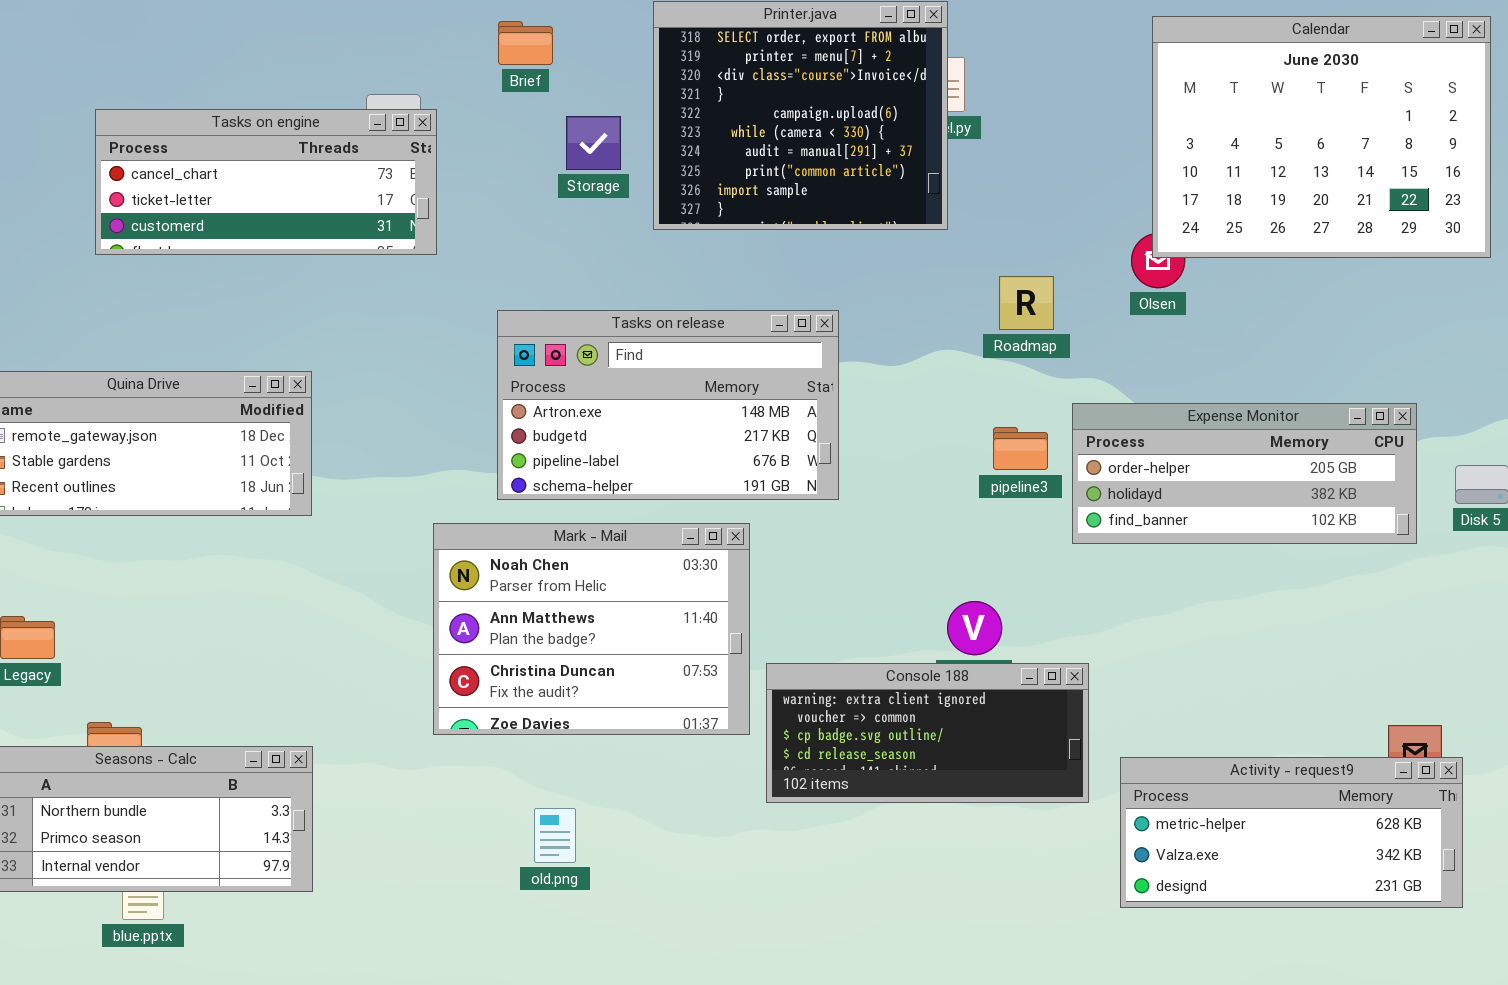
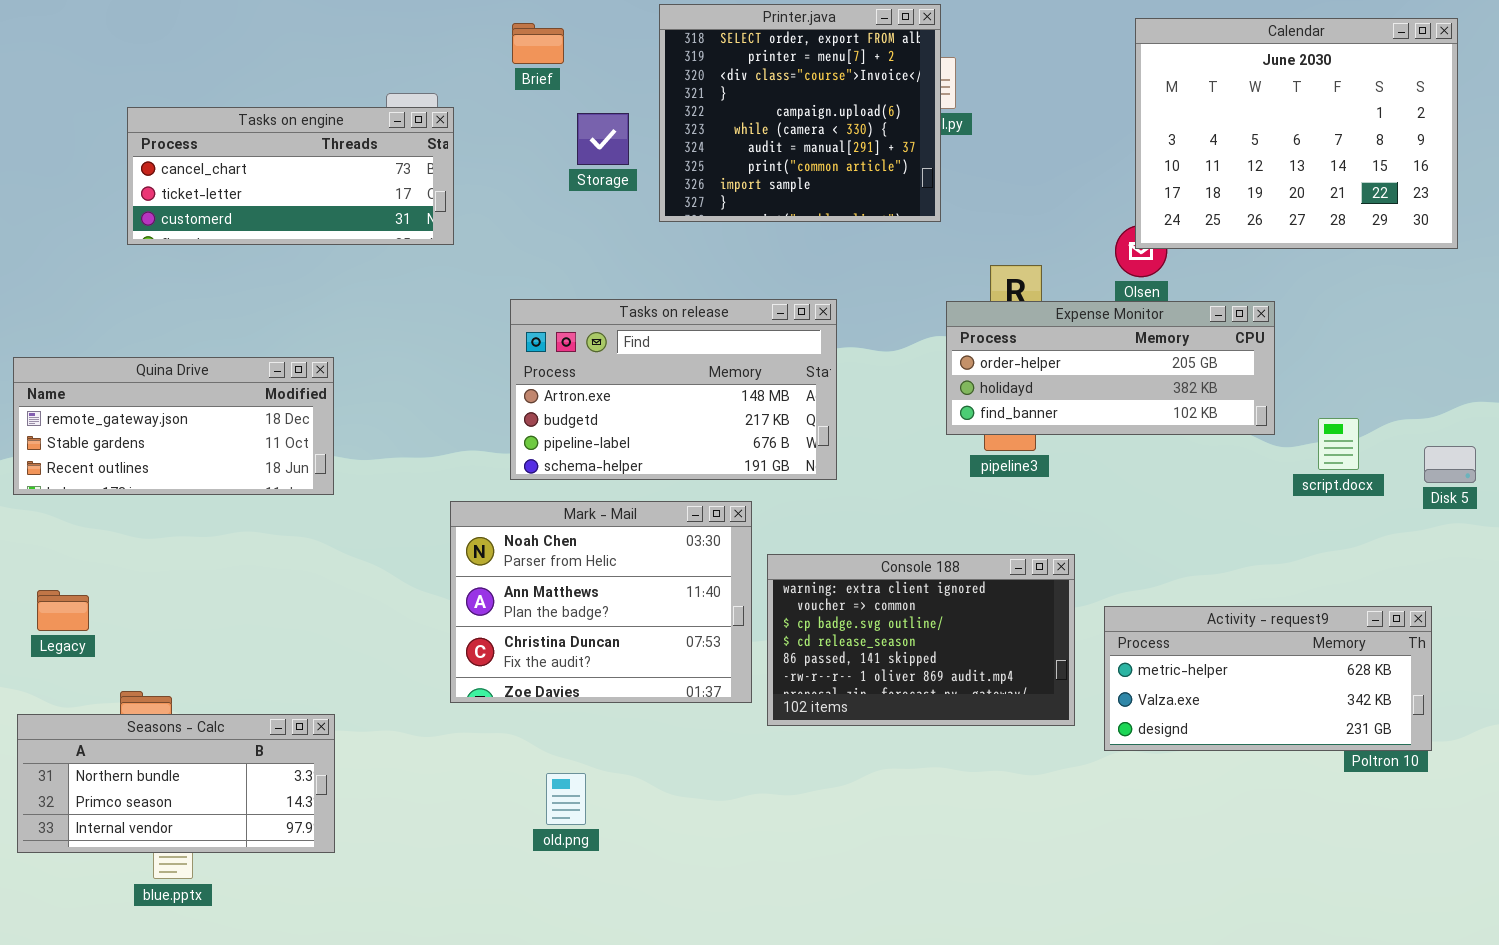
Expense Monitor: [1072,403,1417,544] -> [946,301,1275,435], moved
Console 188: [766,663,1089,803] -> [767,554,1075,726], moved, resized
Activity - request9: [1120,757,1463,908] -> [1104,606,1432,751], moved

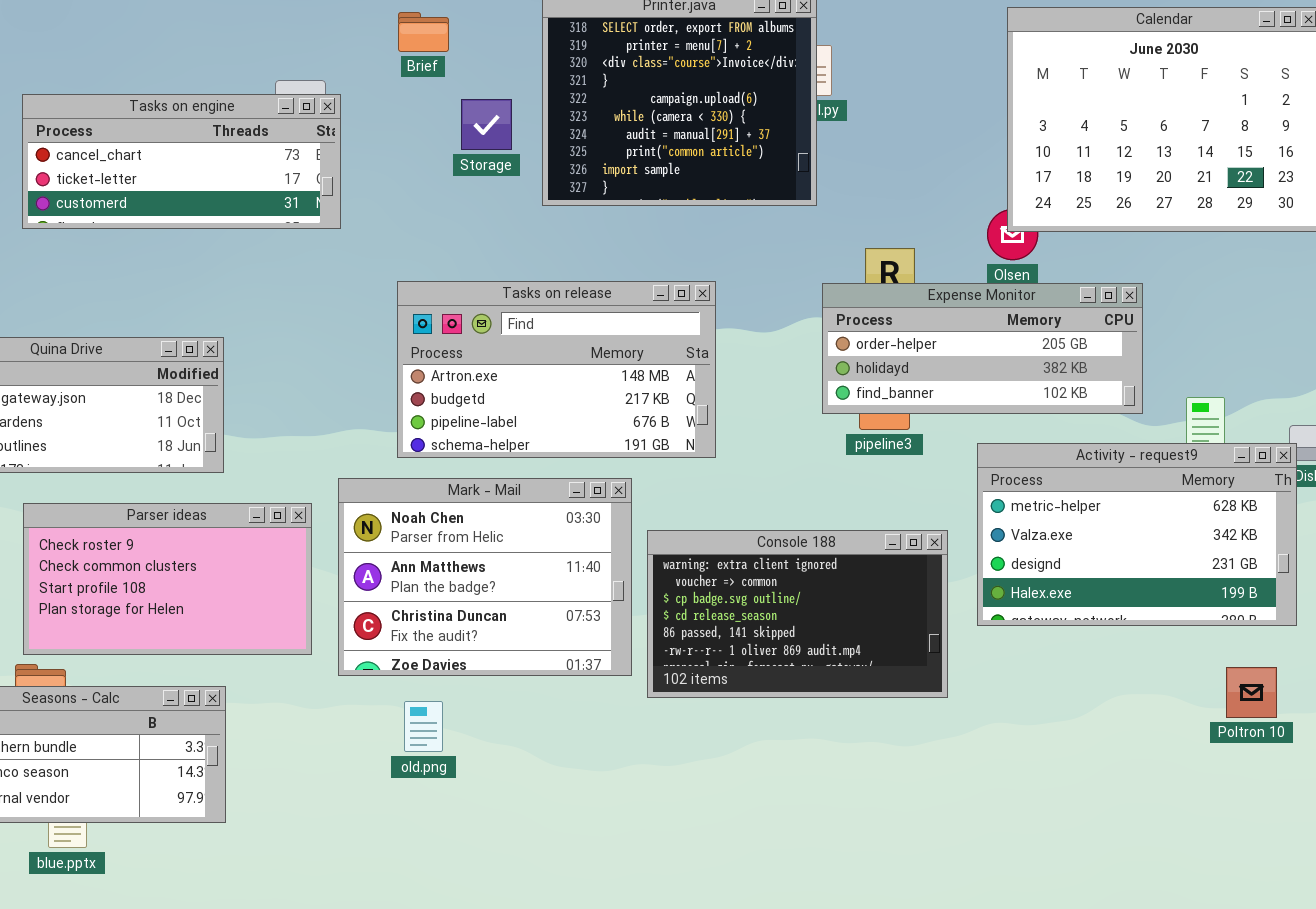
Parser ideas: none -> [23,503,312,655], opened
Activity - request9: [1104,606,1432,751] -> [977,443,1297,626], moved, resized
old.png: [546,773,586,825] -> [404,701,443,752], moved

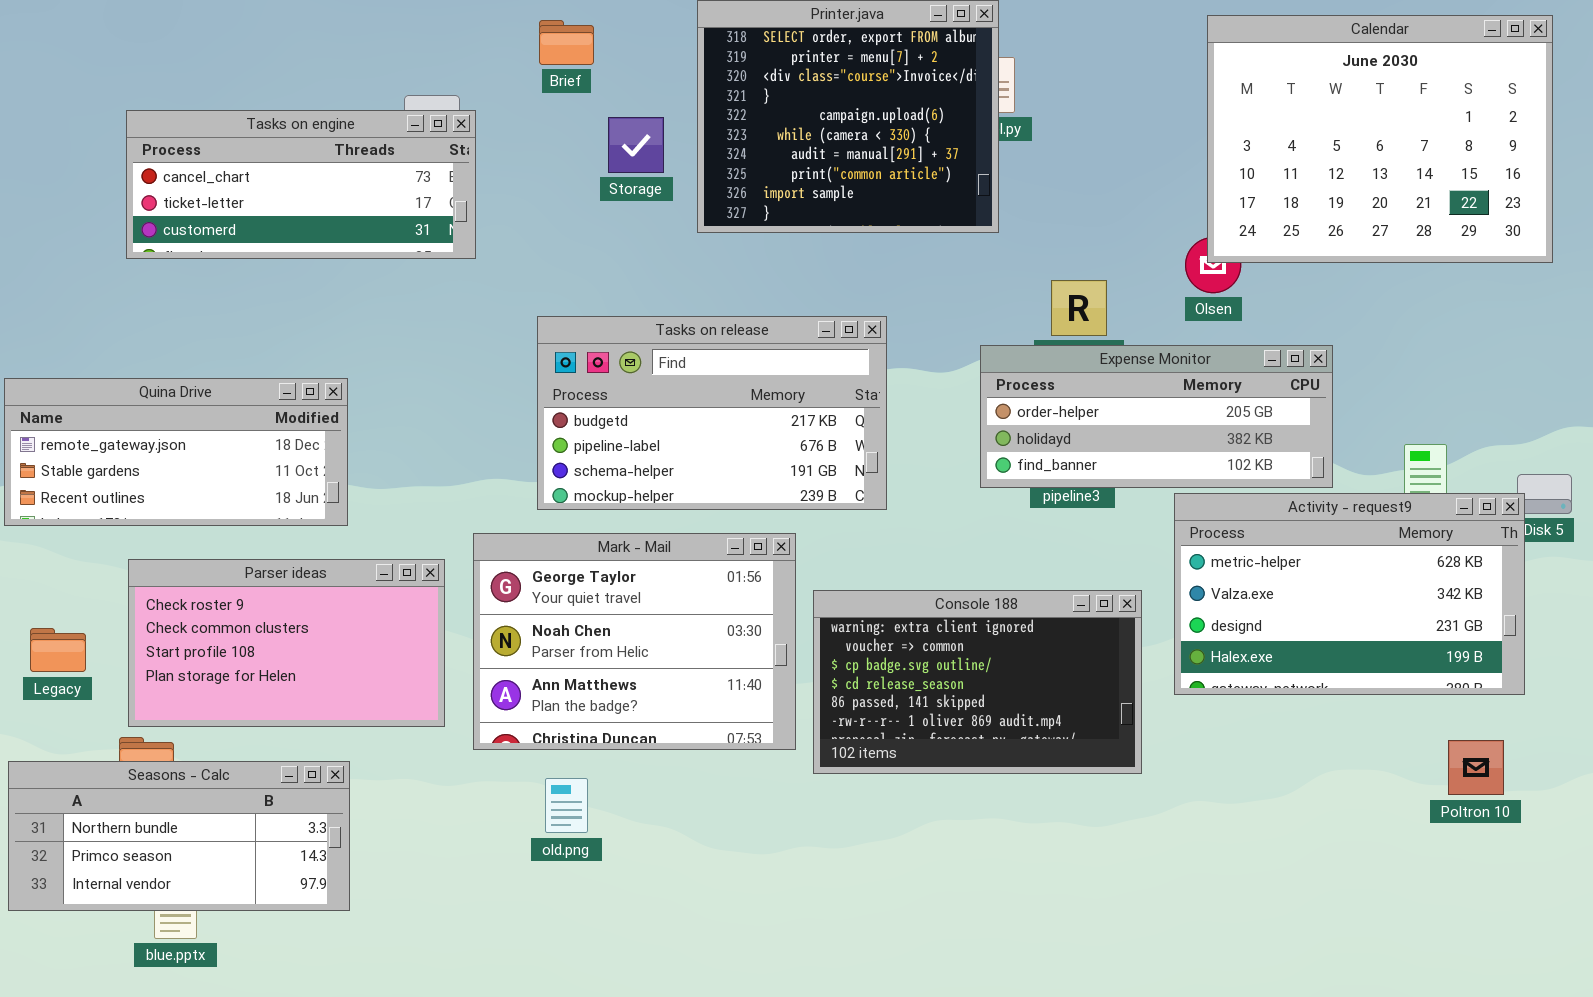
Tasks on release: [397,281,716,458] -> [537,316,887,510], scrolled down 1 row
Expense Monitor: [822,283,1143,414] -> [980,345,1333,488], moved
Mark - Mail: [338,478,632,676] -> [473,533,796,750], scrolled up 1 row

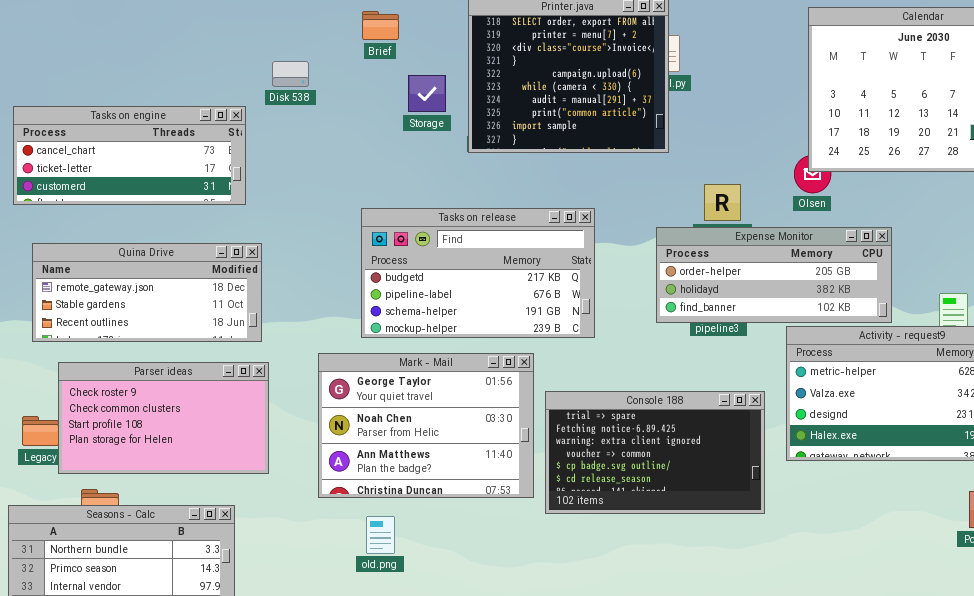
Tasks on engine: [126,110,476,259] -> [13,106,246,205], moved
Quina Drive: [4,378,348,526] -> [32,243,262,342], moved
Parser ideas: [128,559,445,727] -> [58,362,269,474], moved
Console 188: [813,590,1142,774] -> [545,391,765,514], scrolled up 2 rows

